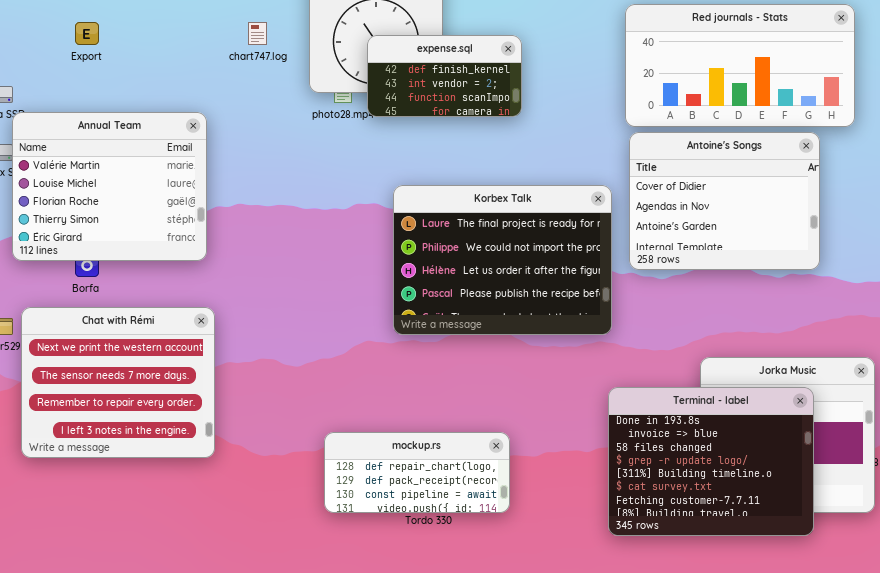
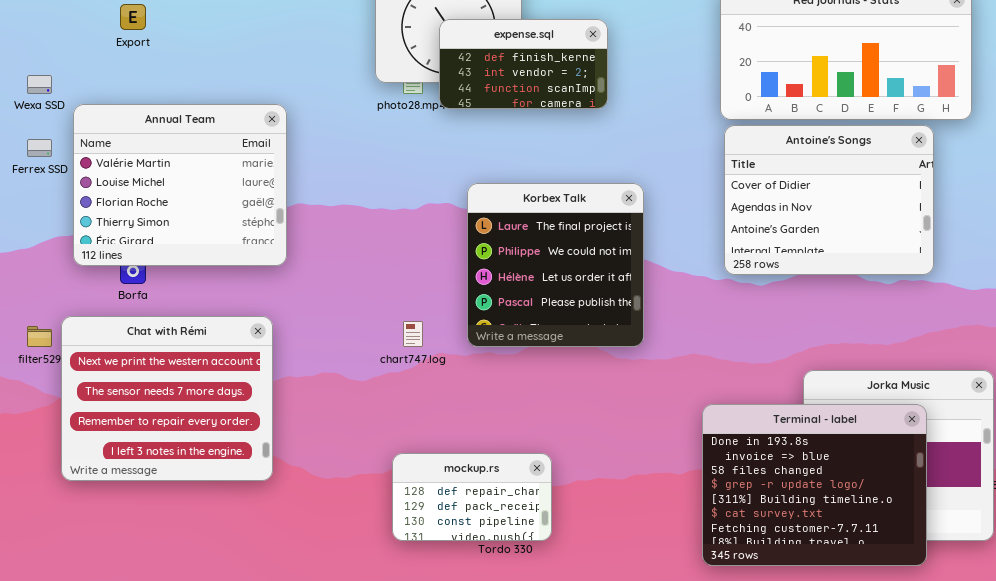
chart747.log: [248,22,267,45] -> [403,321,423,347], moved
Annual Team: [12,112,207,261] -> [73,104,287,266], moved
Korbex Talk: [393,185,612,335] -> [467,183,644,347], resized
mockup.rs: [324,432,510,513] -> [392,453,552,541], resized

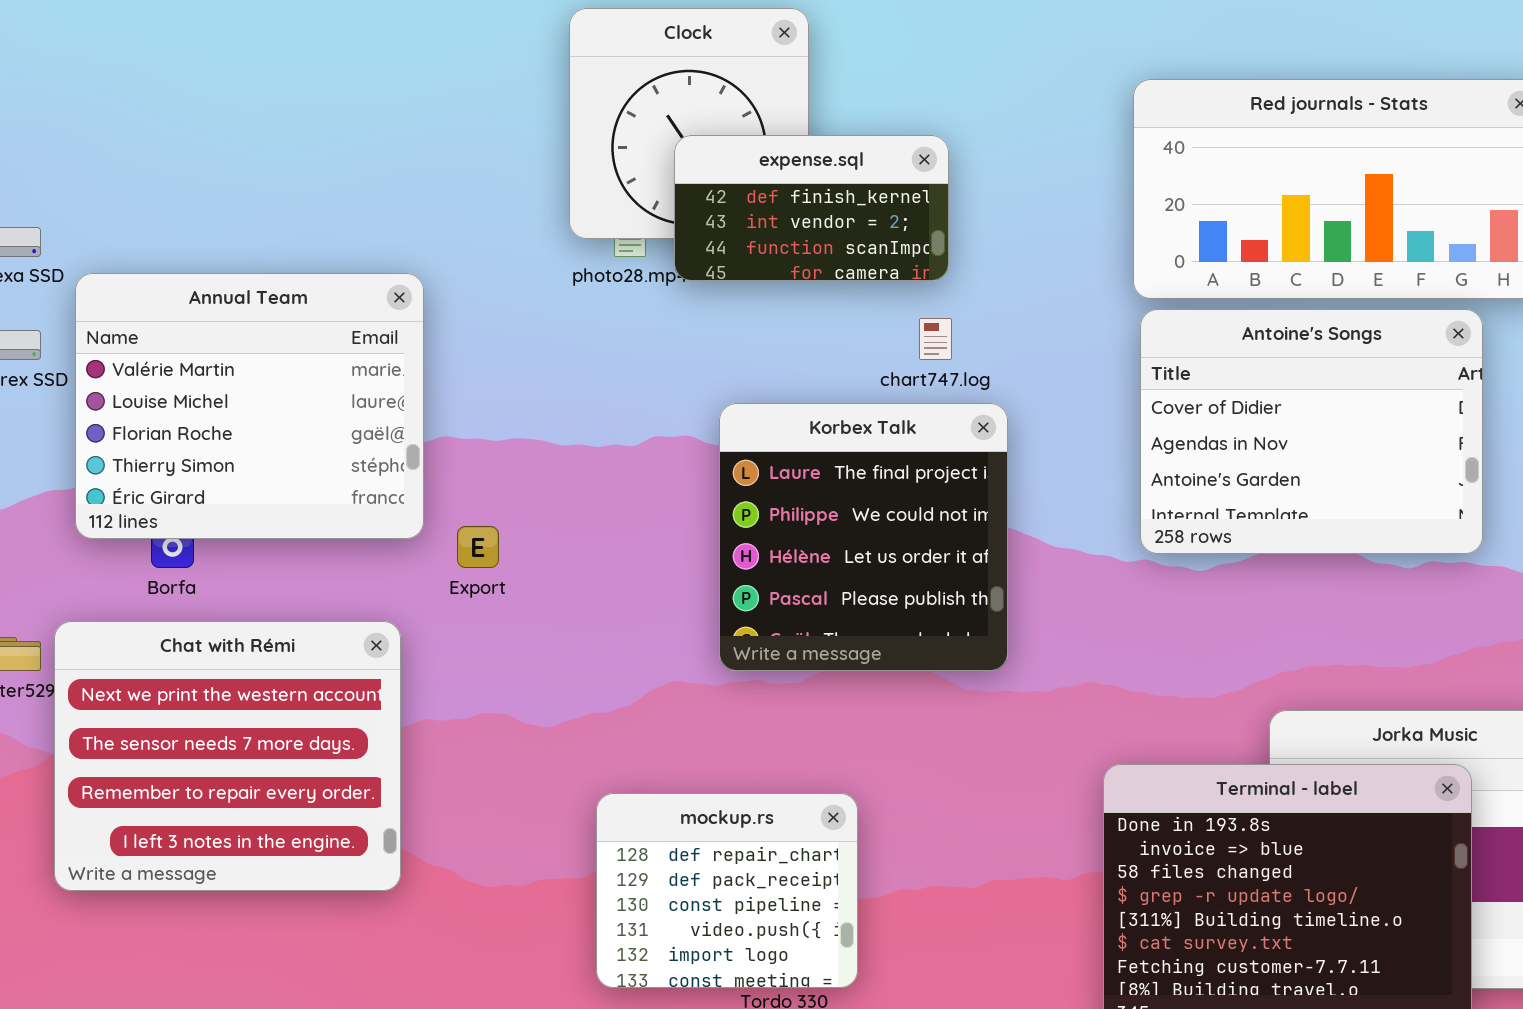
Export: [120,4,146,30] -> [457,526,499,568], moved
chart747.log: [403,321,423,347] -> [919,318,952,360], moved
mockup.rs: [392,453,552,541] -> [596,793,858,988], resized

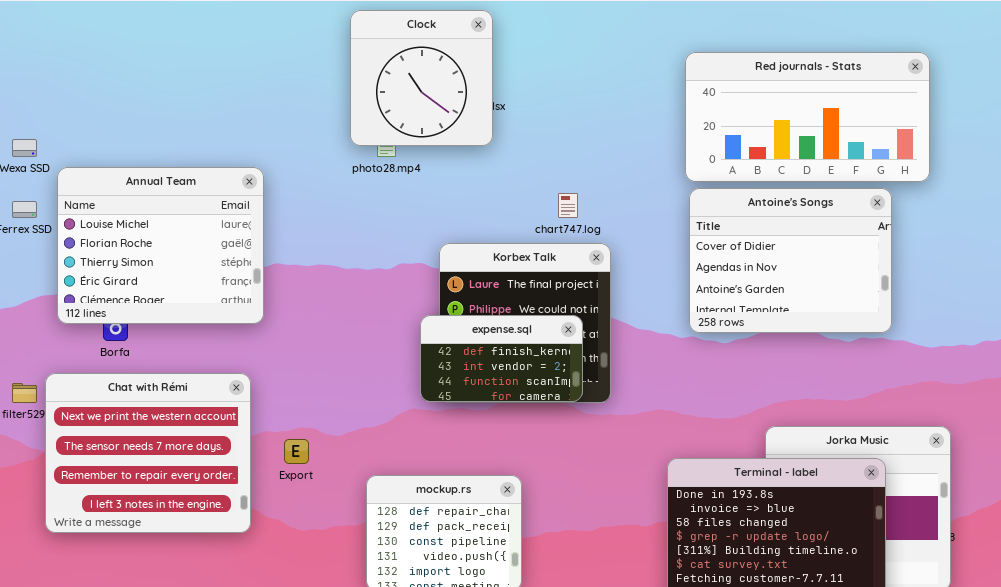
expense.sql: [674,135,949,281] -> [420,315,583,402], moved
Annual Team: [75,273,424,539] -> [57,167,264,324], scrolled down 1 row
Export: [457,526,499,568] -> [284,439,309,464], moved

